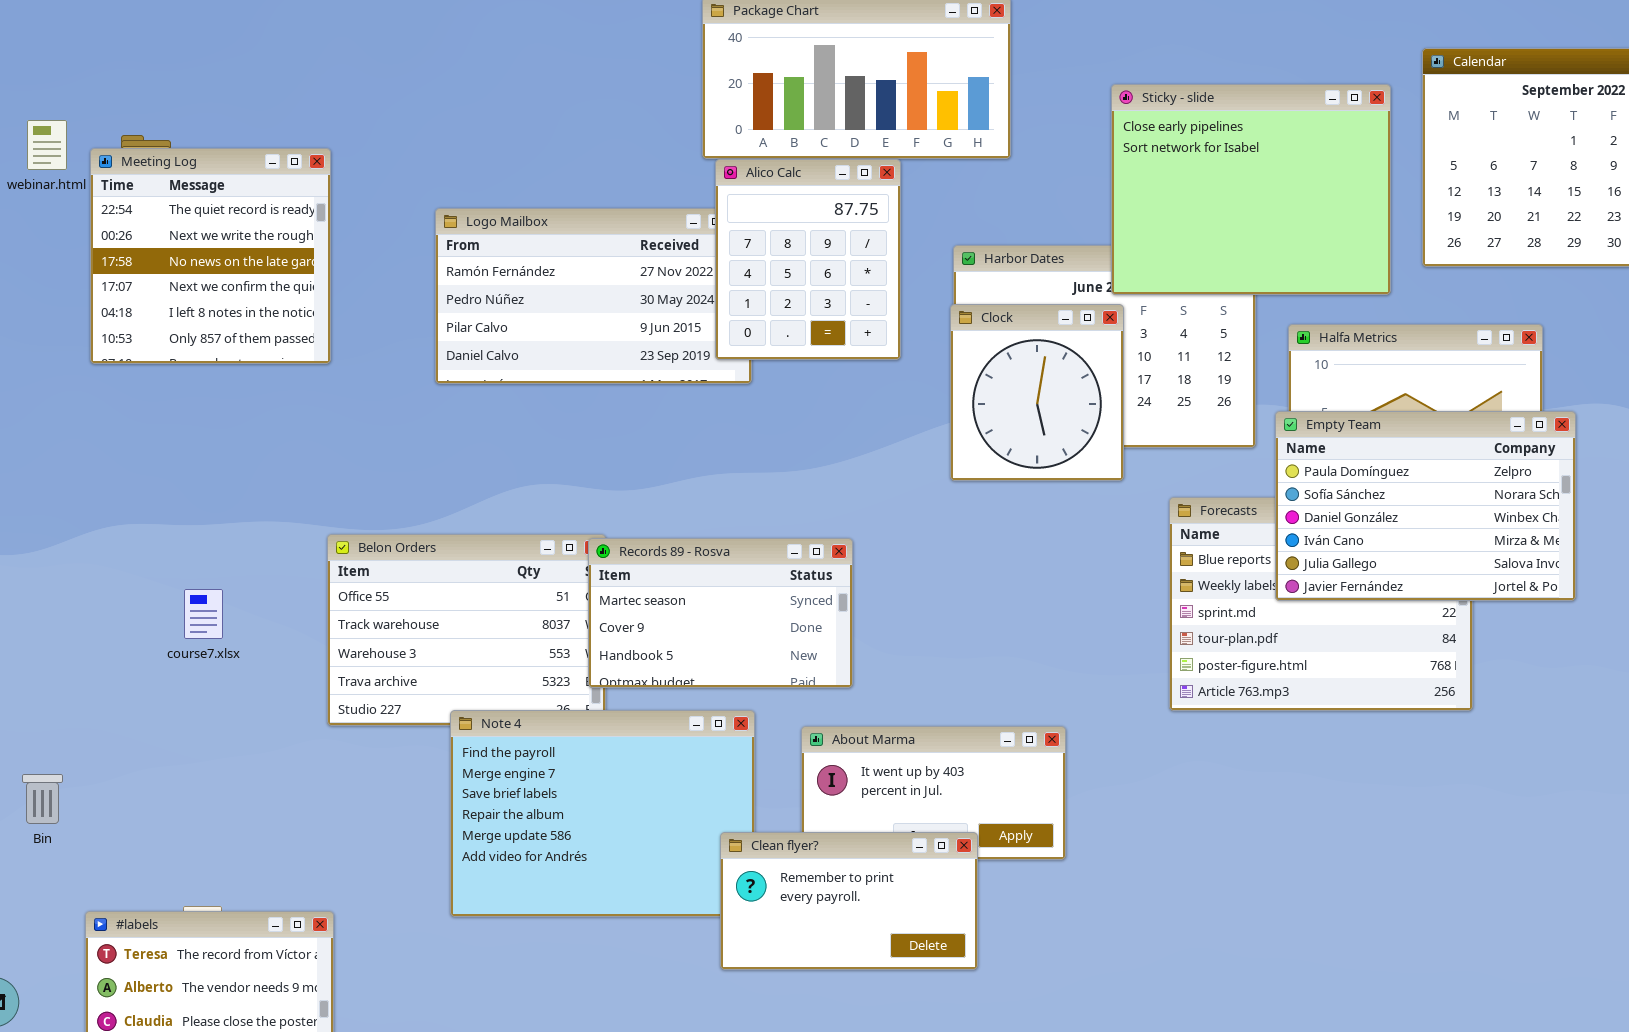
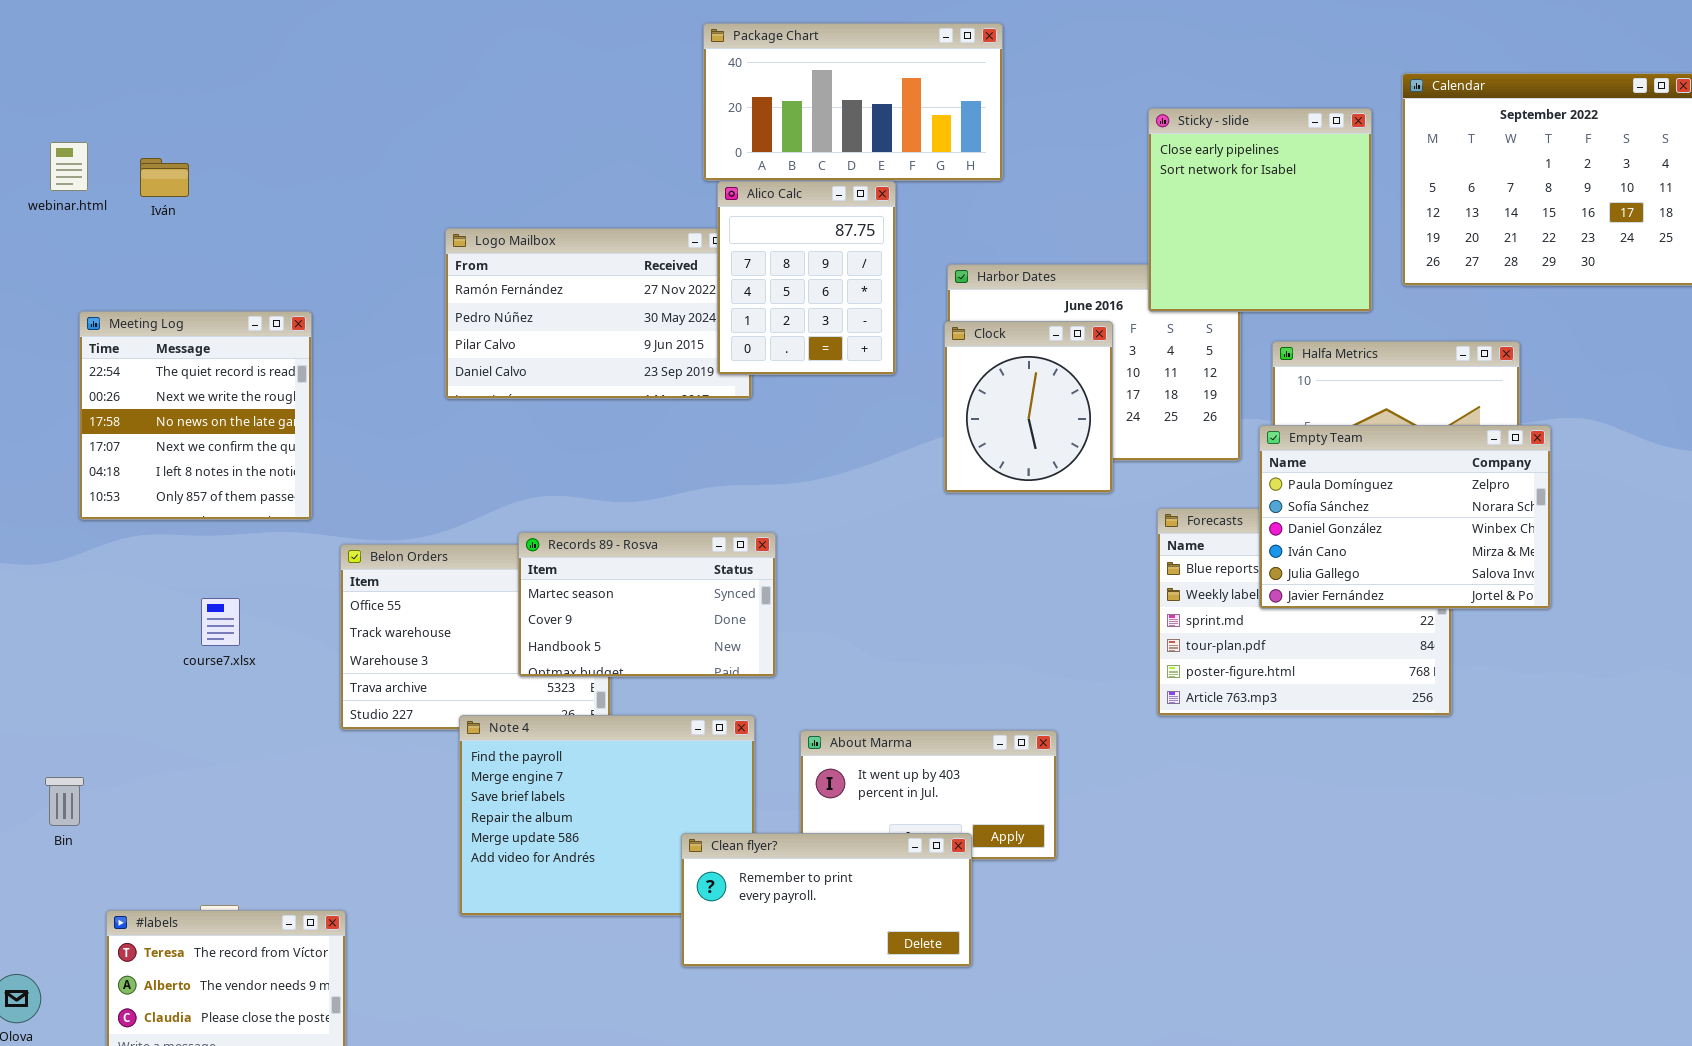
Sticky - slide: [1111,84,1391,295] -> [1148,108,1372,312], resized
Meeting Log: [90,148,331,364] -> [79,311,312,520], moved
Records 89 - Rosva: [588,538,853,688] -> [518,532,776,677], moved
Clean flyer?: [720,832,978,970] -> [681,833,972,967], resized

